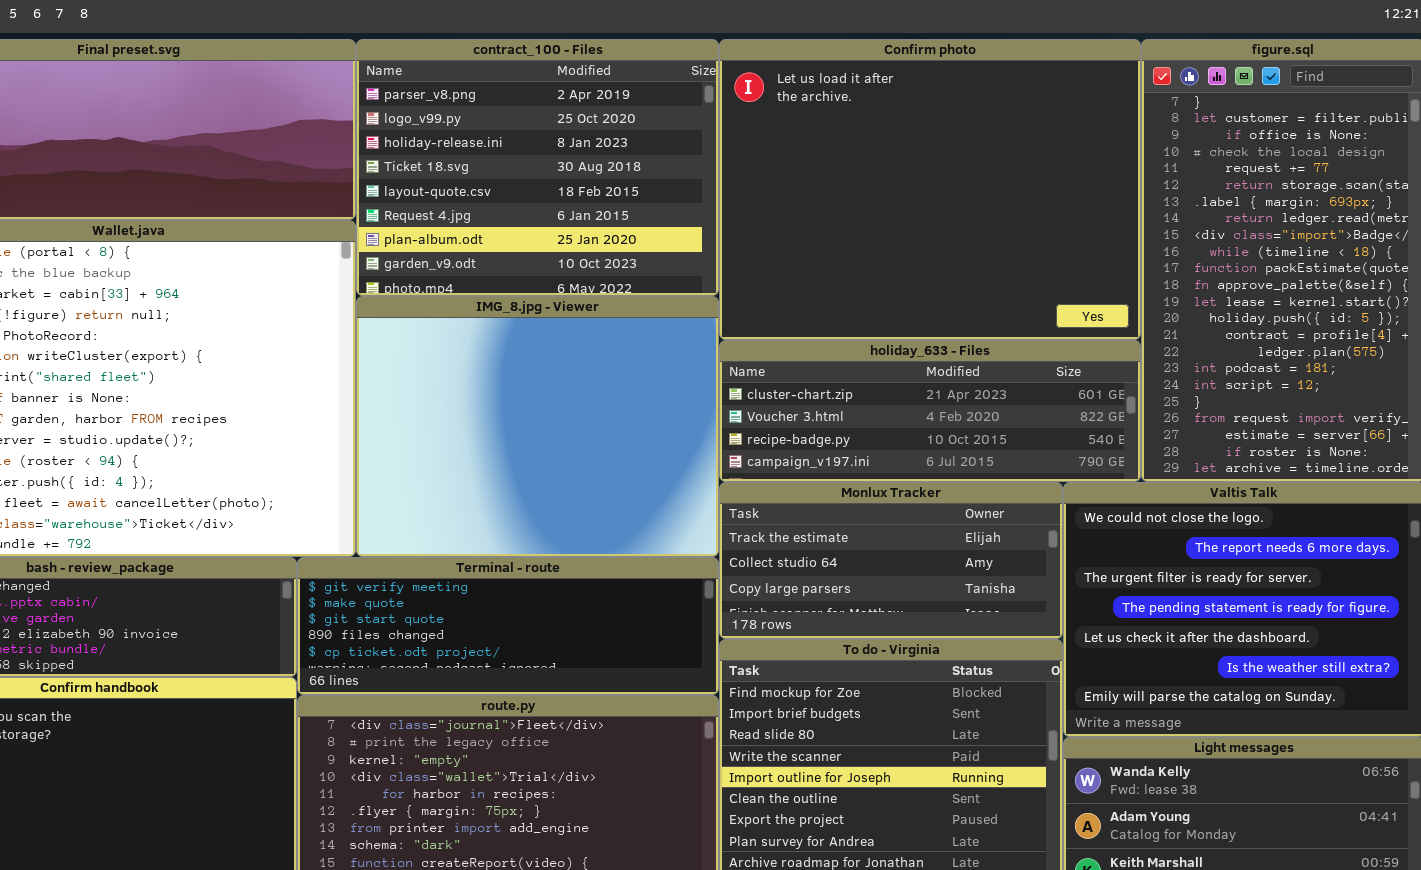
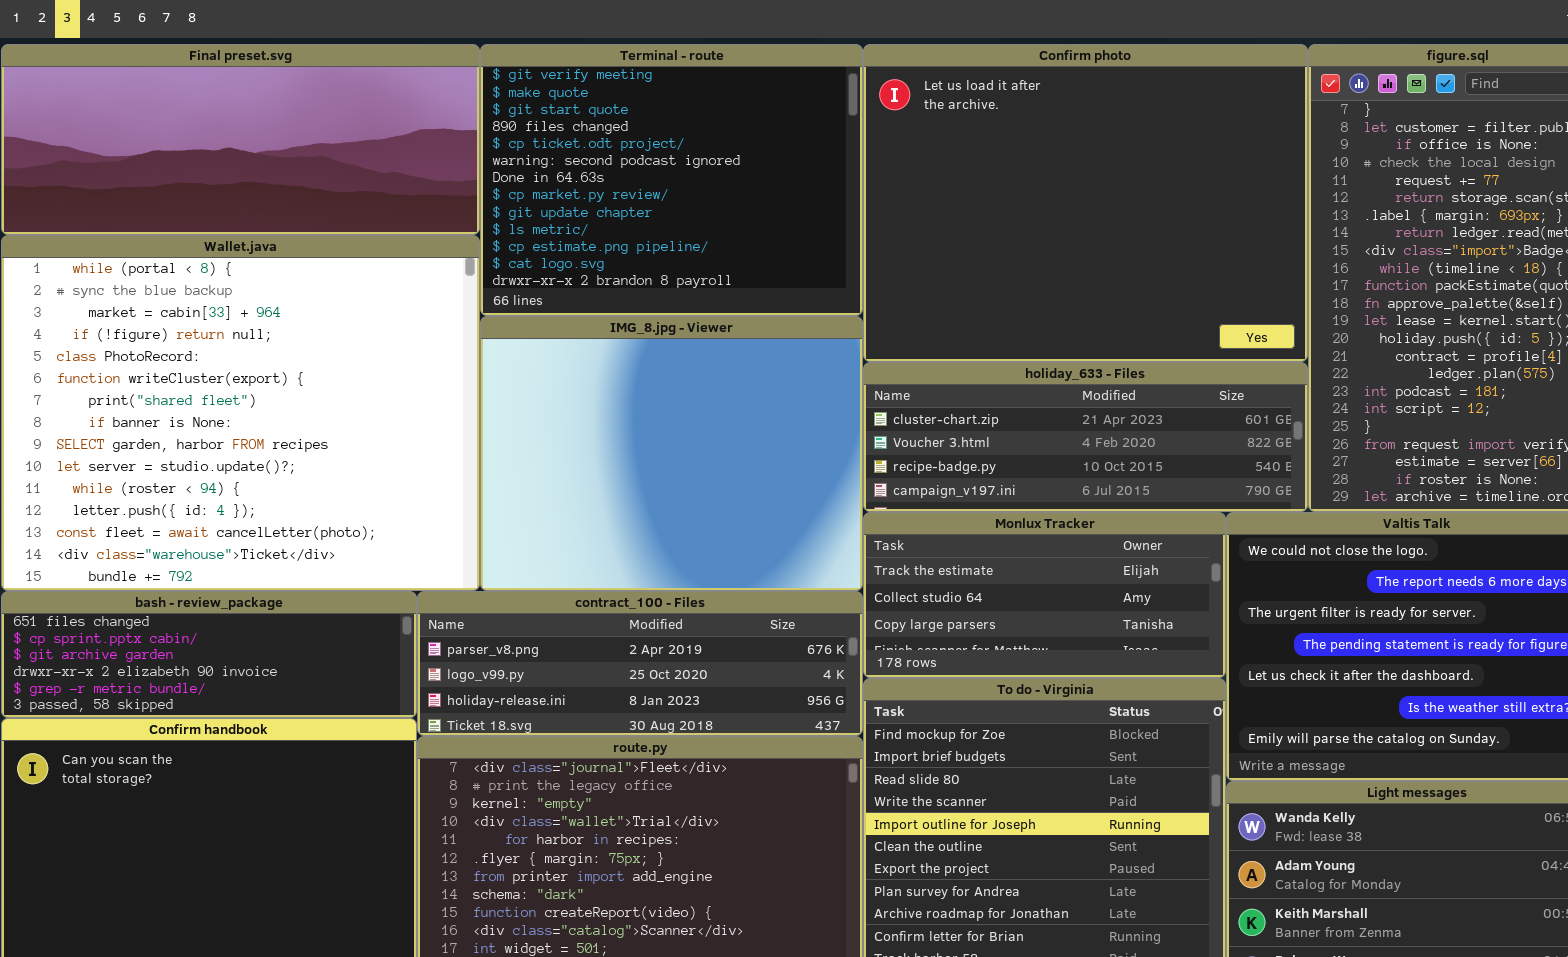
contract_100 - Files: [356,39,719,296] -> [417,591,863,736], moved, resized
Terminal - route: [297,557,719,695] -> [480,44,863,316], moved, resized

